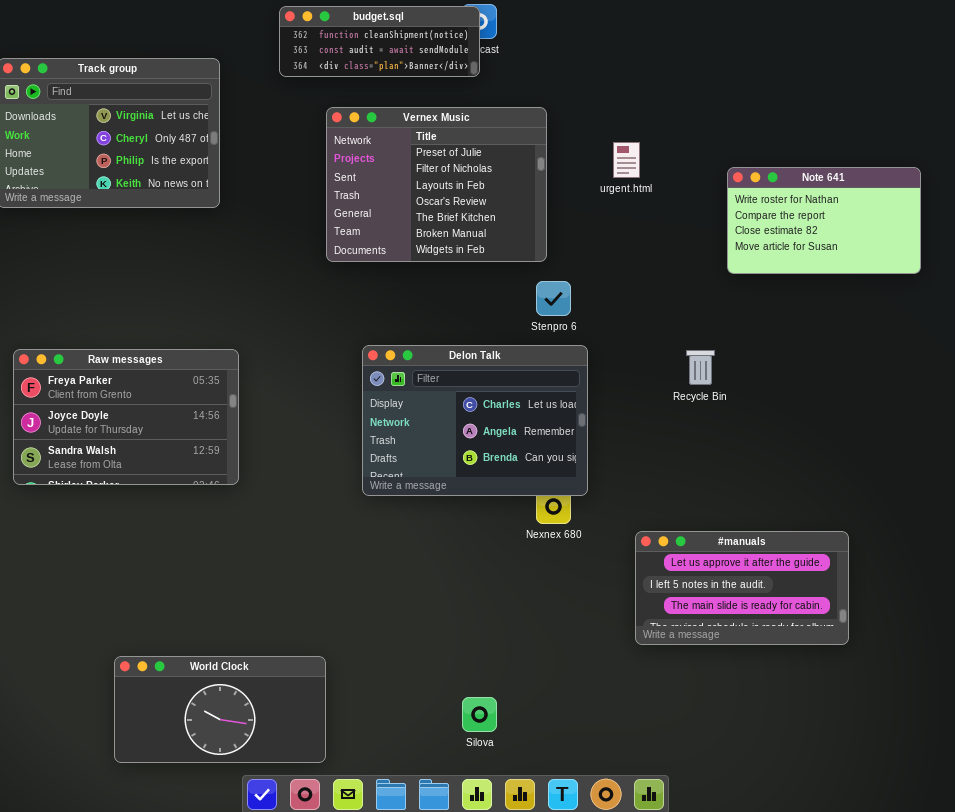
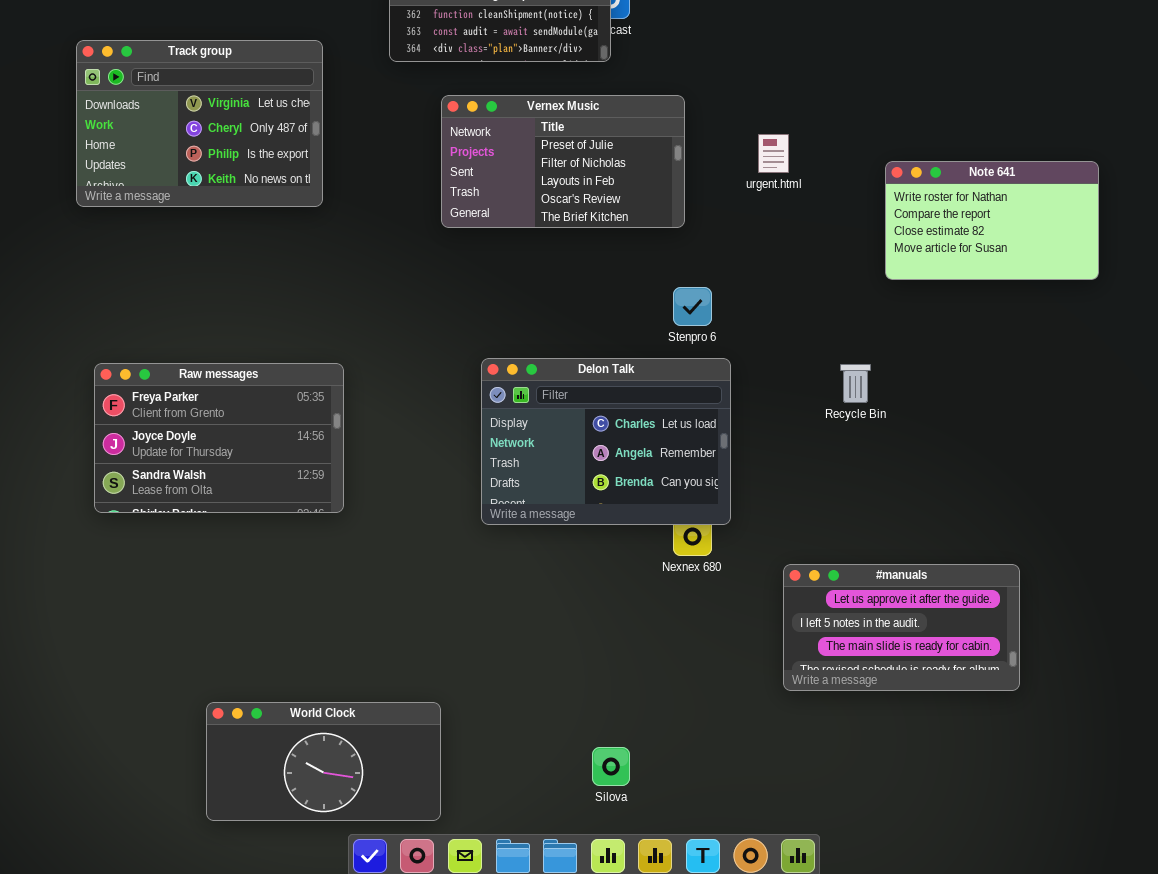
Vernex Music: [326,107,547,262] -> [441,95,685,228], resized

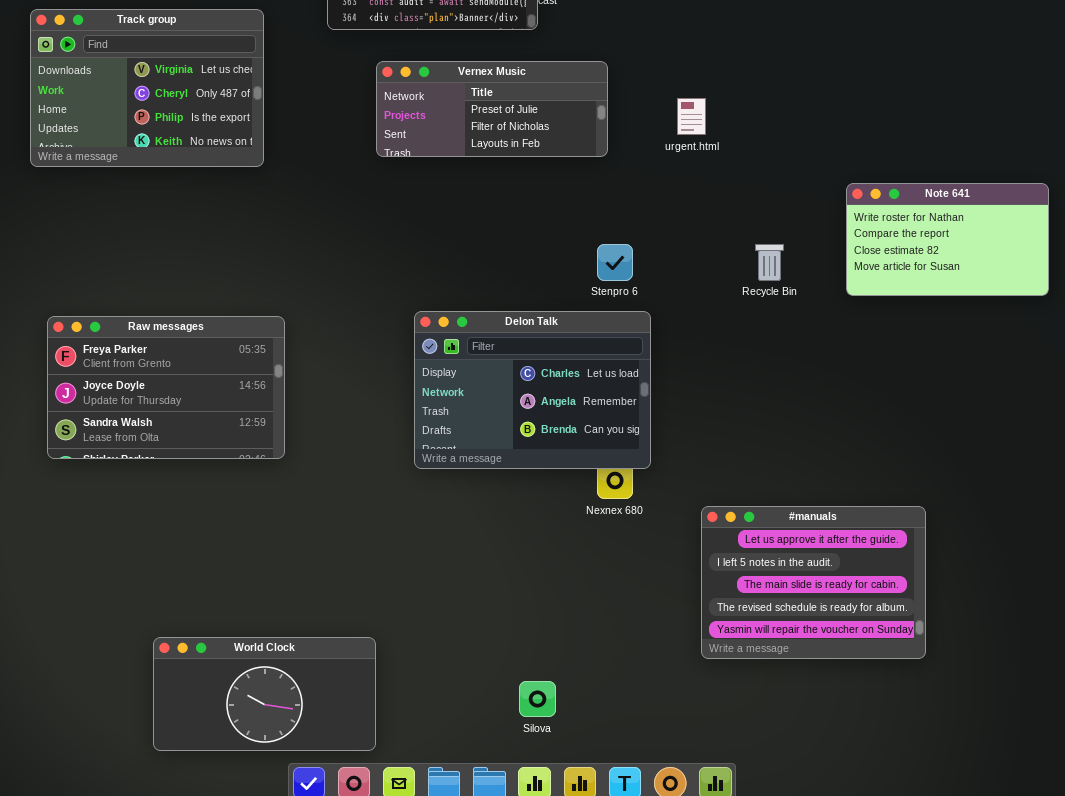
Vernex Music: [441,95,685,228] -> [376,61,608,157], resized
Note 641: [885,161,1099,280] -> [846,183,1049,296], moved
Recycle Bin: [840,364,871,403] -> [755,244,784,281], moved
#manuals: [783,564,1020,691] -> [701,506,926,659], resized

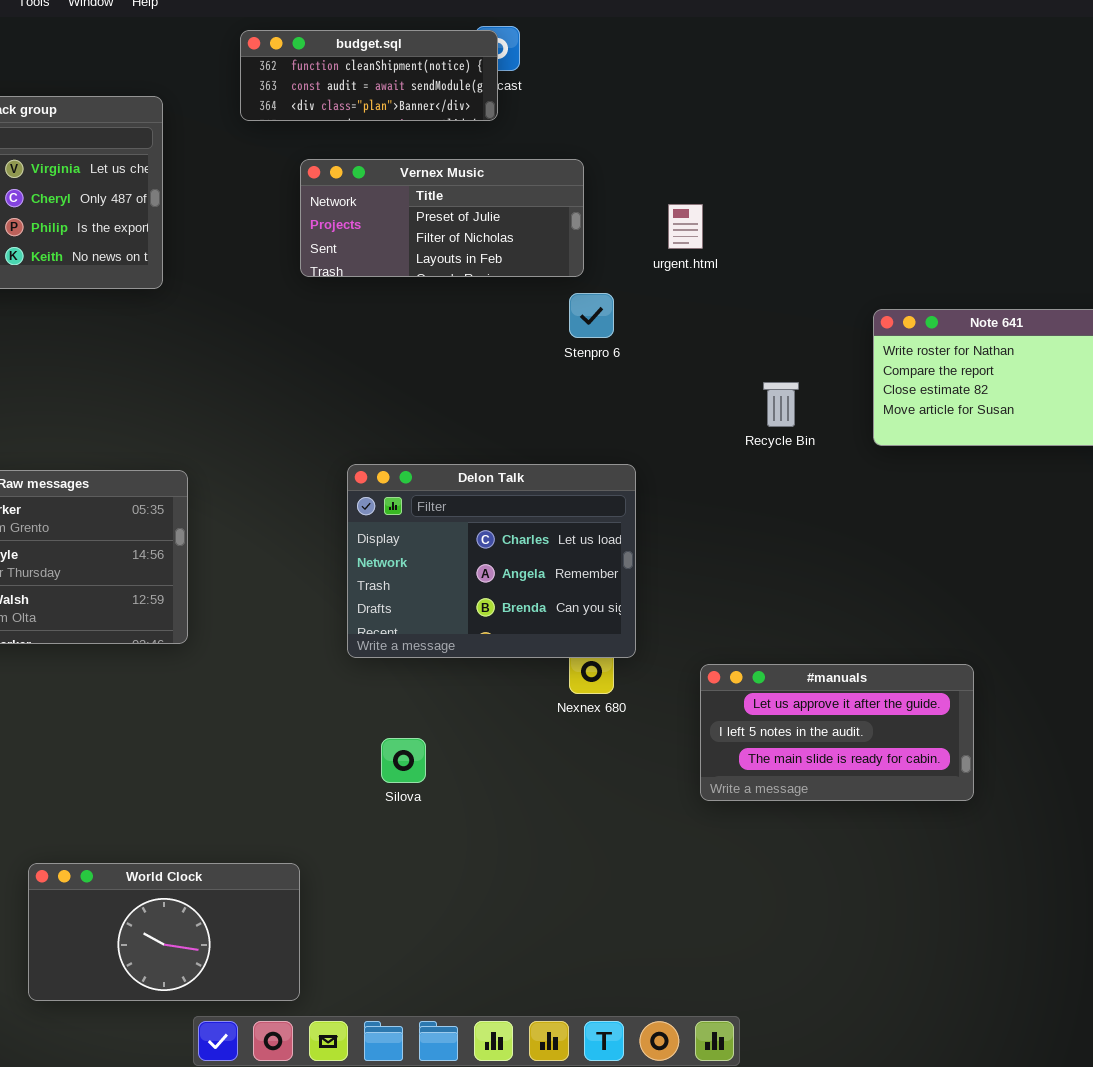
Stenpro 6: [597,244,633,281] -> [569,293,614,338], moved
#manuals: [701,506,926,659] -> [700,664,974,801], moved, resized
Silova: [519,681,556,717] -> [381,738,426,783], moved

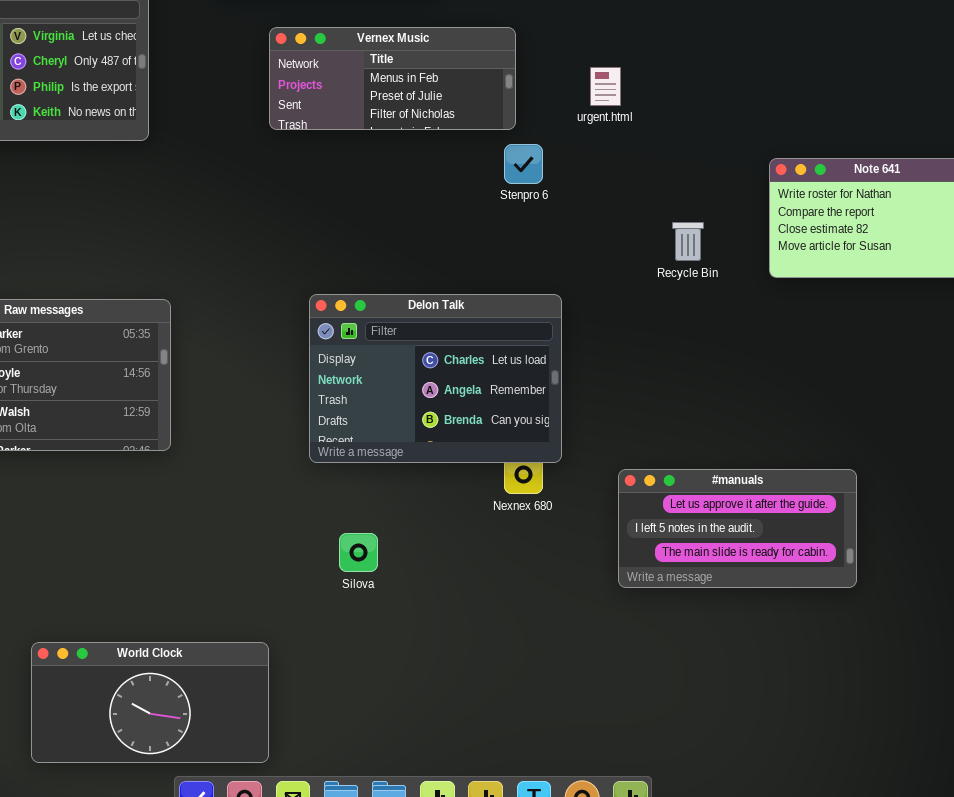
Vernex Music: [300,159,584,277] -> [269,27,516,130], scrolled up 1 row

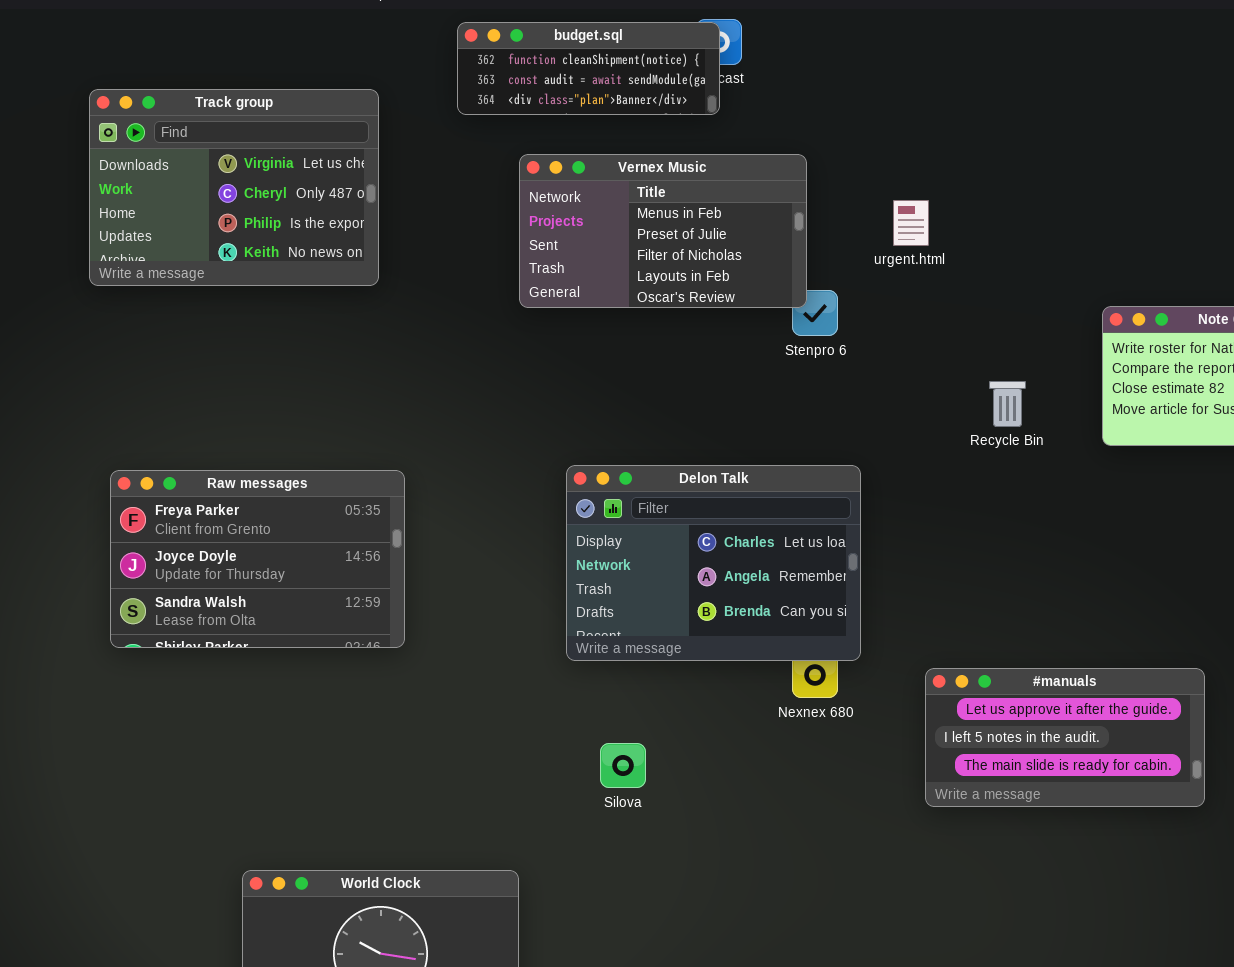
Vernex Music: [269,27,516,130] -> [519,154,807,308], resized

